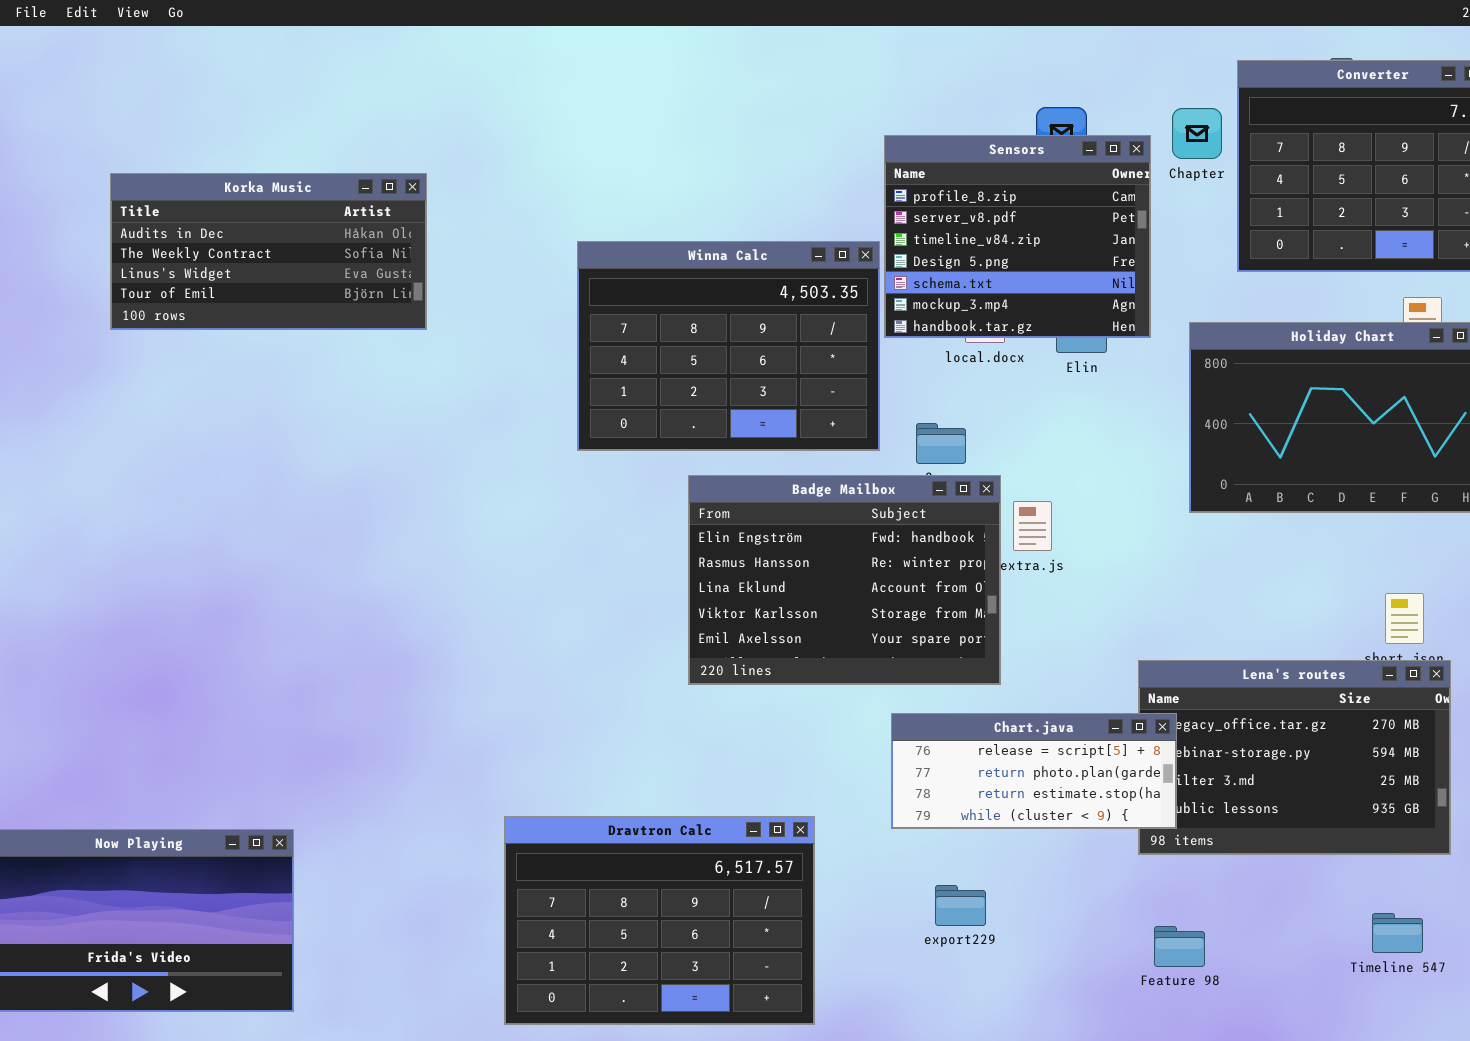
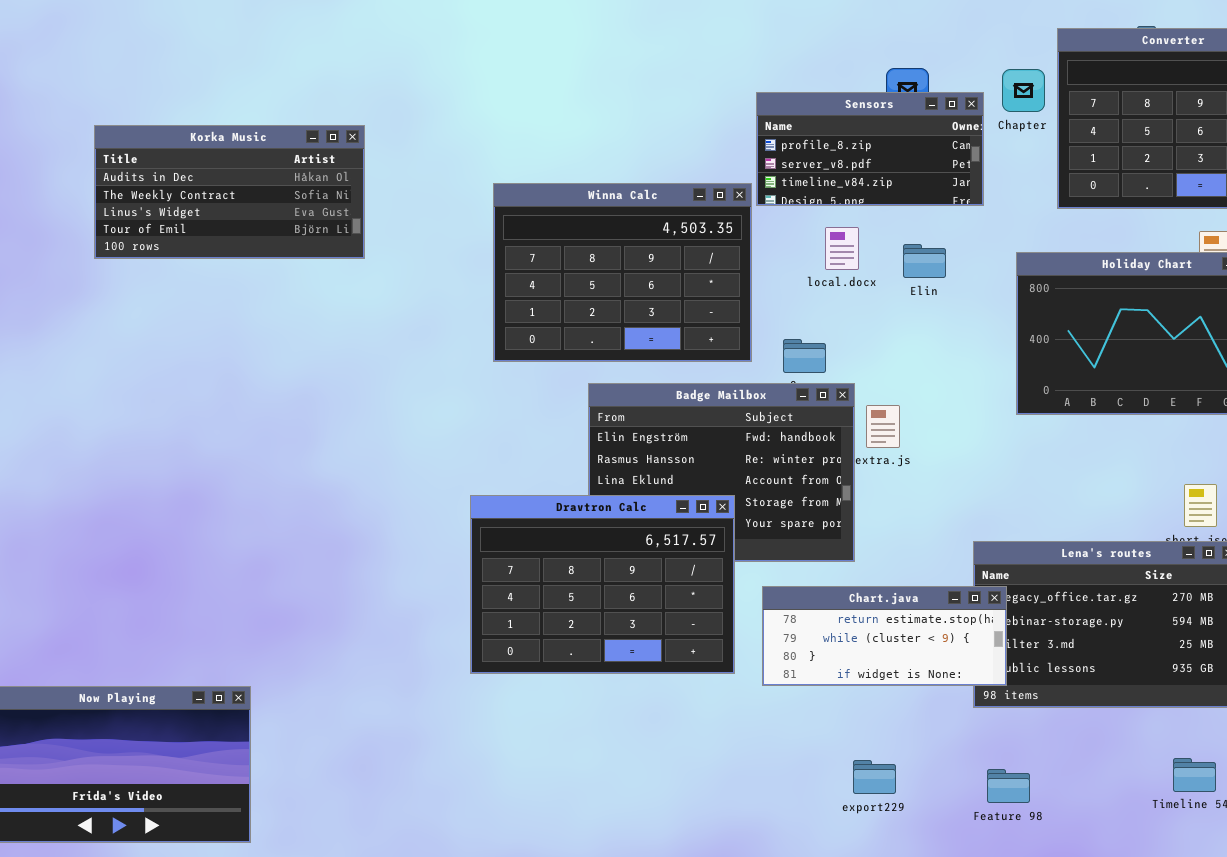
Sensors: [884,135,1151,338] -> [756,92,984,206], resized
Chart.java: [891,713,1177,829] -> [762,586,1007,686], scrolled down 2 rows
Dravtron Calc: [504,816,815,1025] -> [470,495,735,674], moved
export229: [935,885,986,926] -> [853,760,896,794], moved

